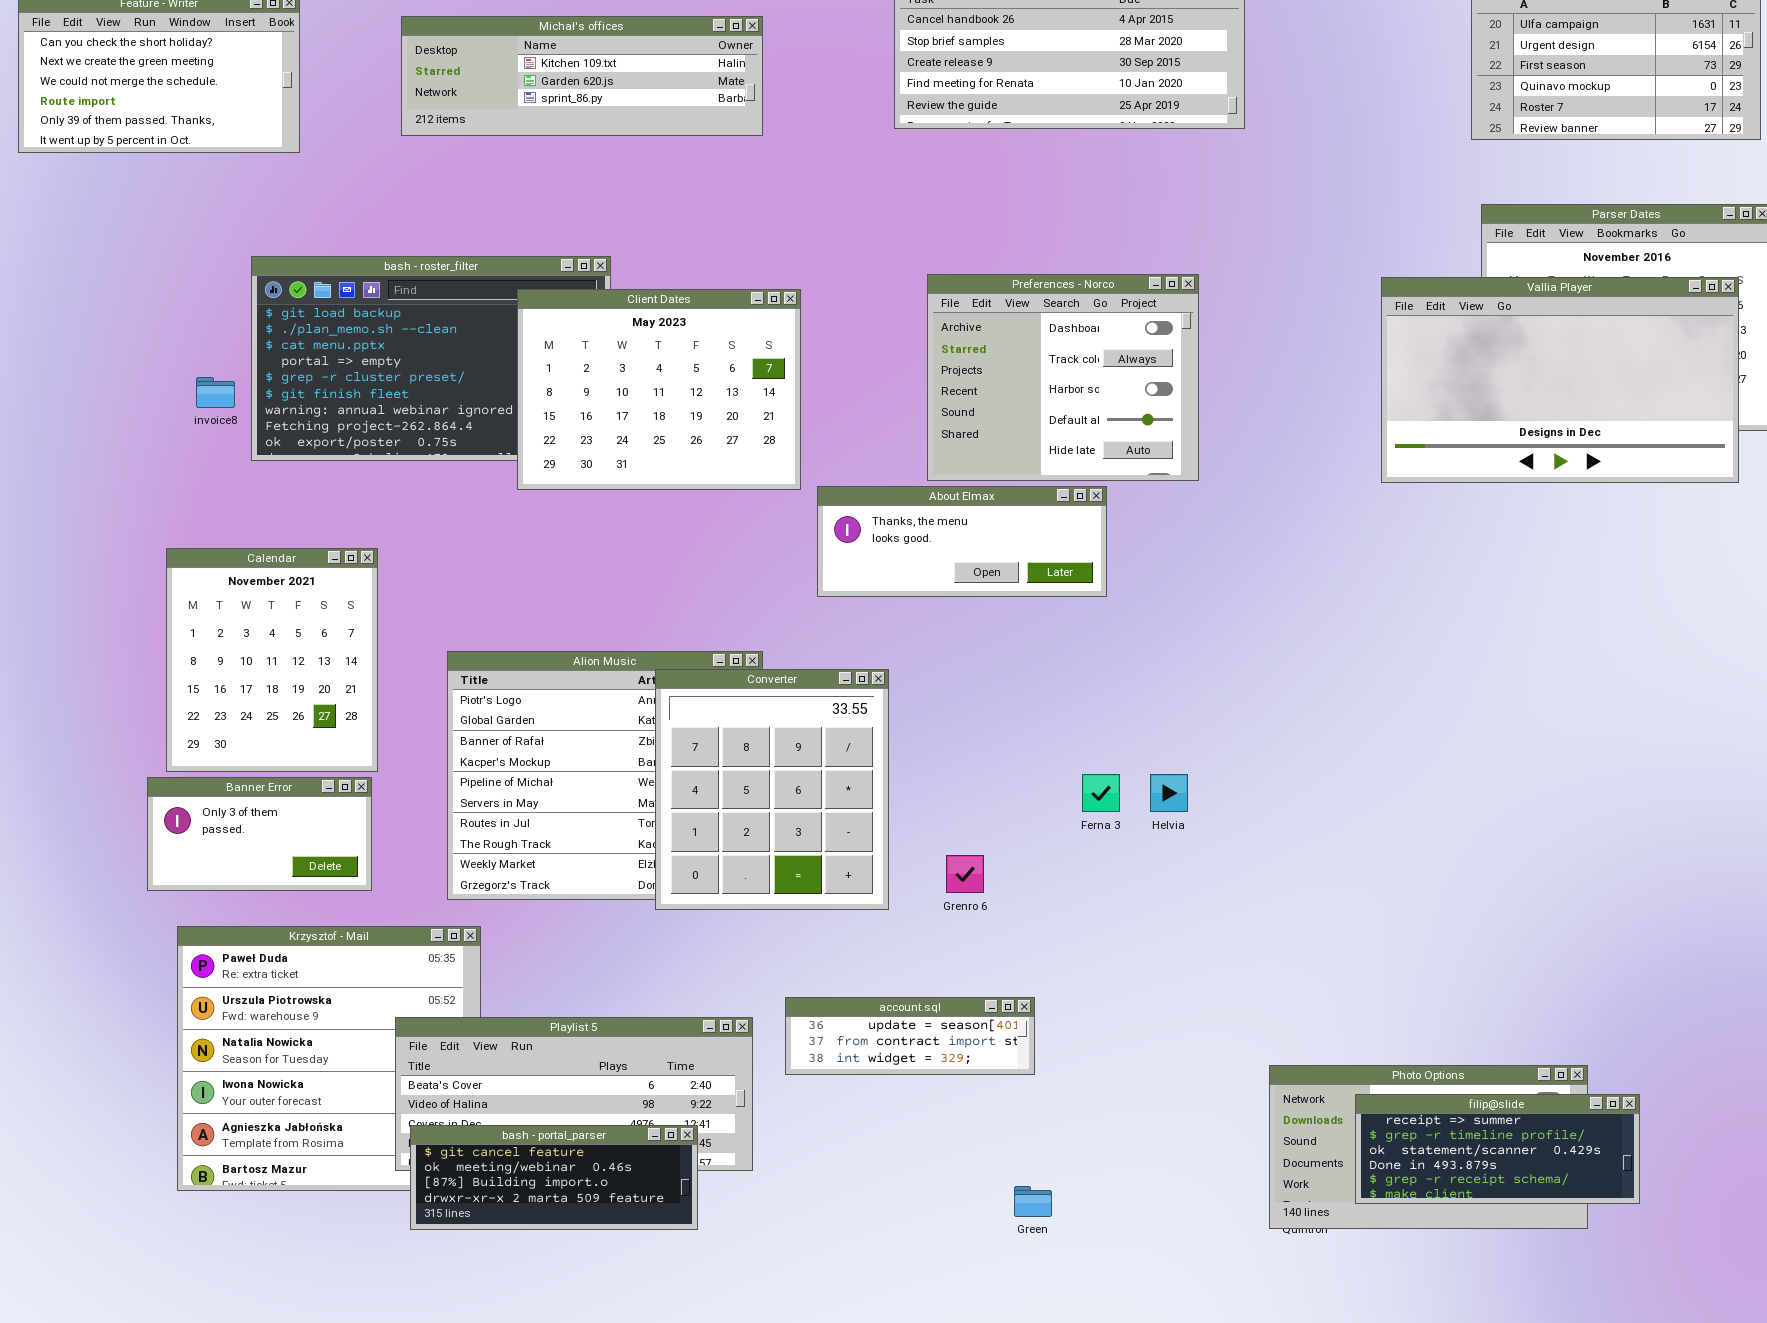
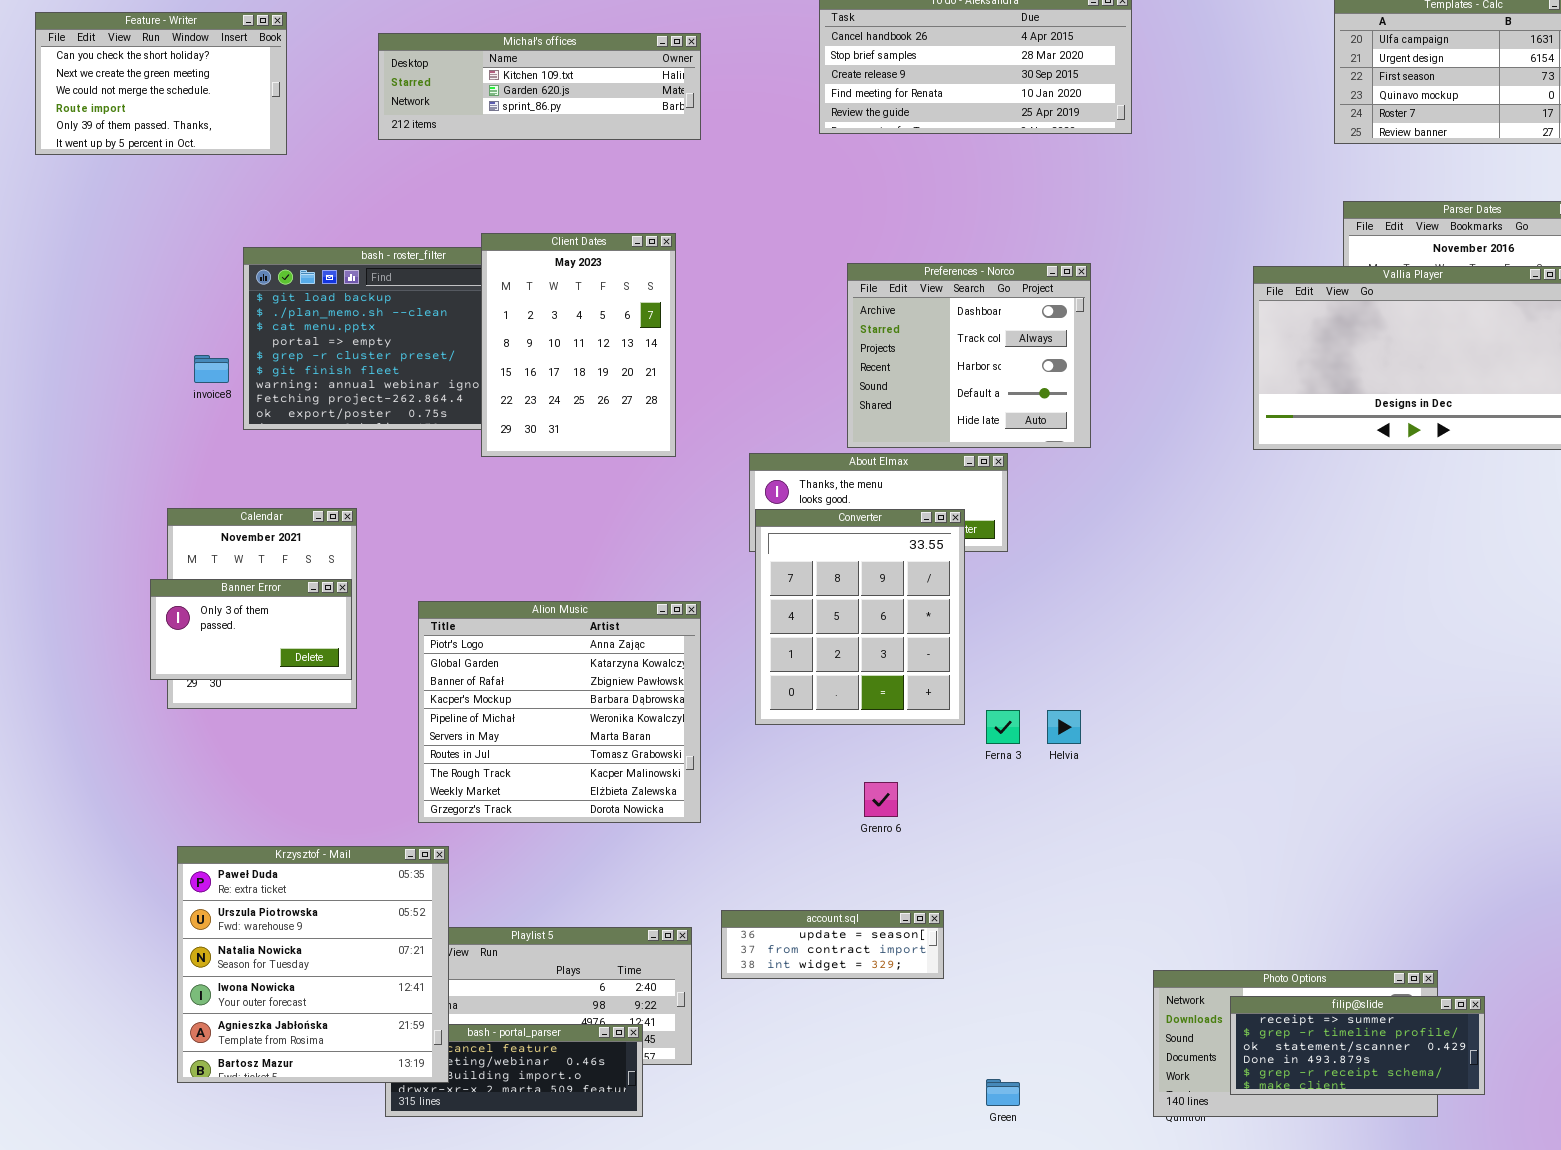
Client Dates: [517,289,801,490] -> [481,233,676,457], resized
Converter: [655,669,889,910] -> [755,509,965,725], moved
Banner Error: [147,777,372,891] -> [150,579,352,680], moved
Krzysztof - Mail: [177,926,481,1191] -> [177,846,449,1083], raised
Green: [1014,1186,1052,1217] -> [986,1079,1020,1106], moved

